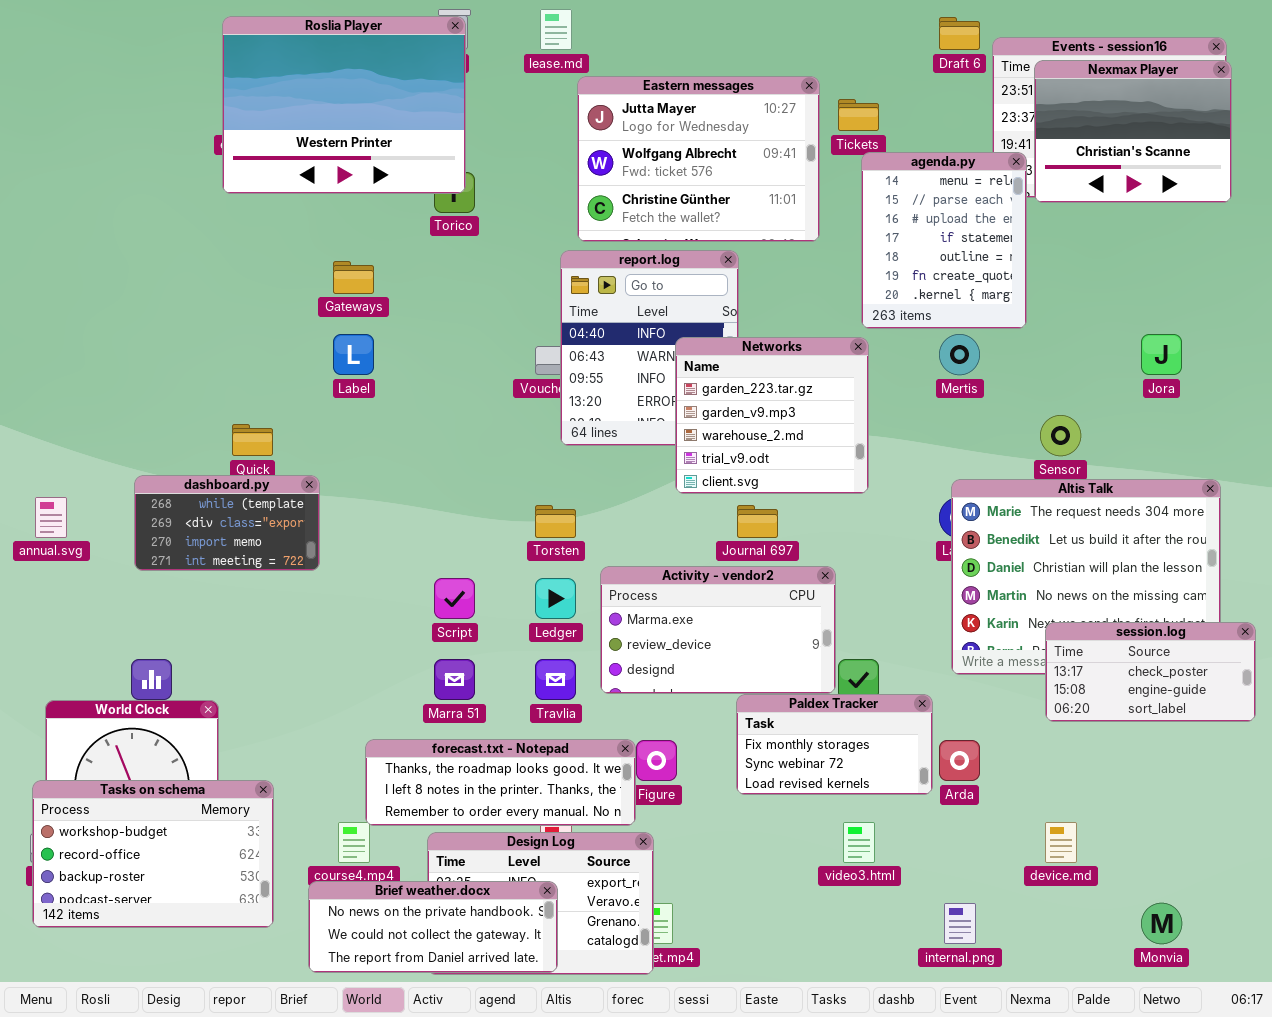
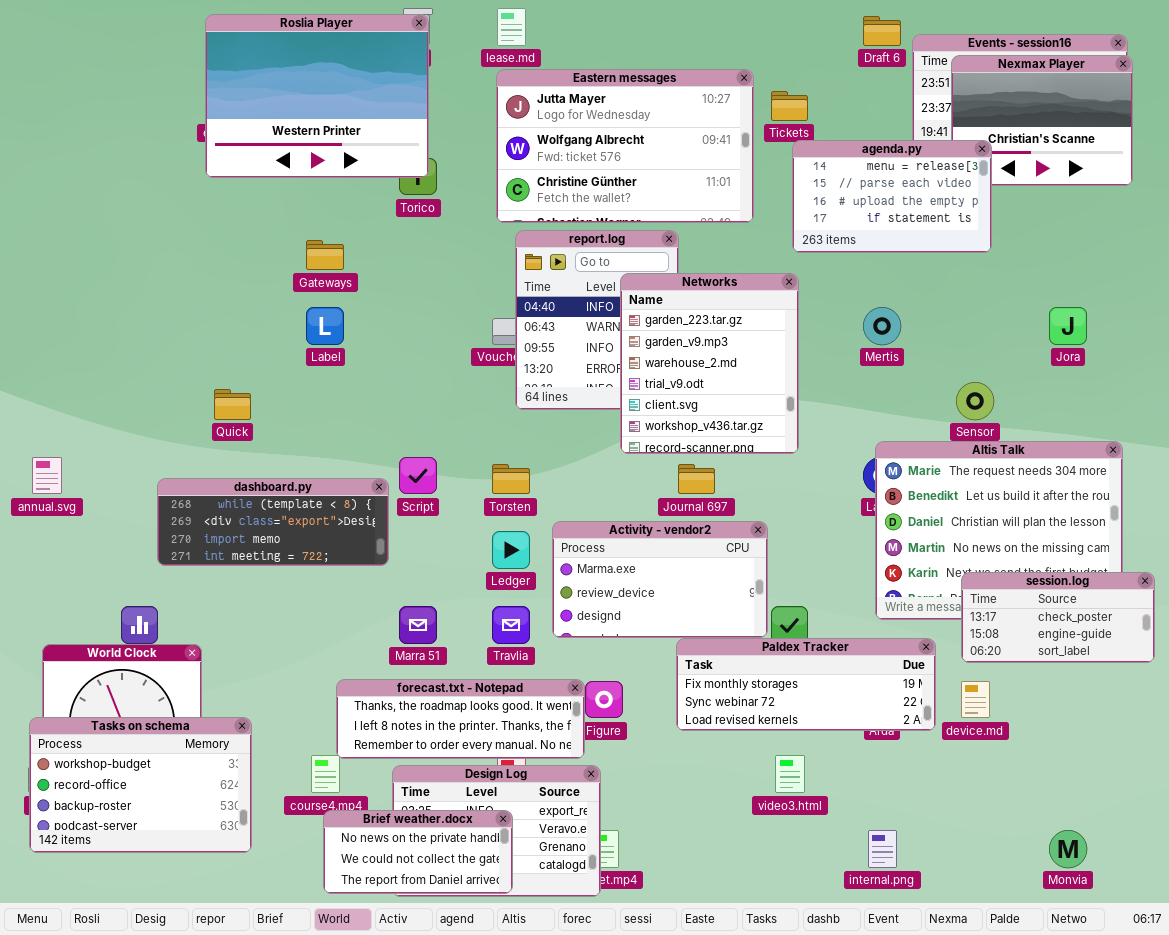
Eastern messages: [577,76,820,242] -> [496,69,754,223], resized
agenda.py: [861,152,1027,329] -> [792,140,992,253], resized
Networks: [675,337,869,494] -> [620,273,799,454], resized
dashboard.py: [134,475,320,571] -> [157,478,389,566], moved, resized
Script: [434,578,475,619] -> [399,457,437,494], moved
Paldex Tracker: [736,694,933,795] -> [676,638,936,731], resized
device.md: [1045,822,1077,863] -> [961,681,990,718], moved
Brief weather.docx: [308,881,558,973] -> [323,810,513,894], resized

